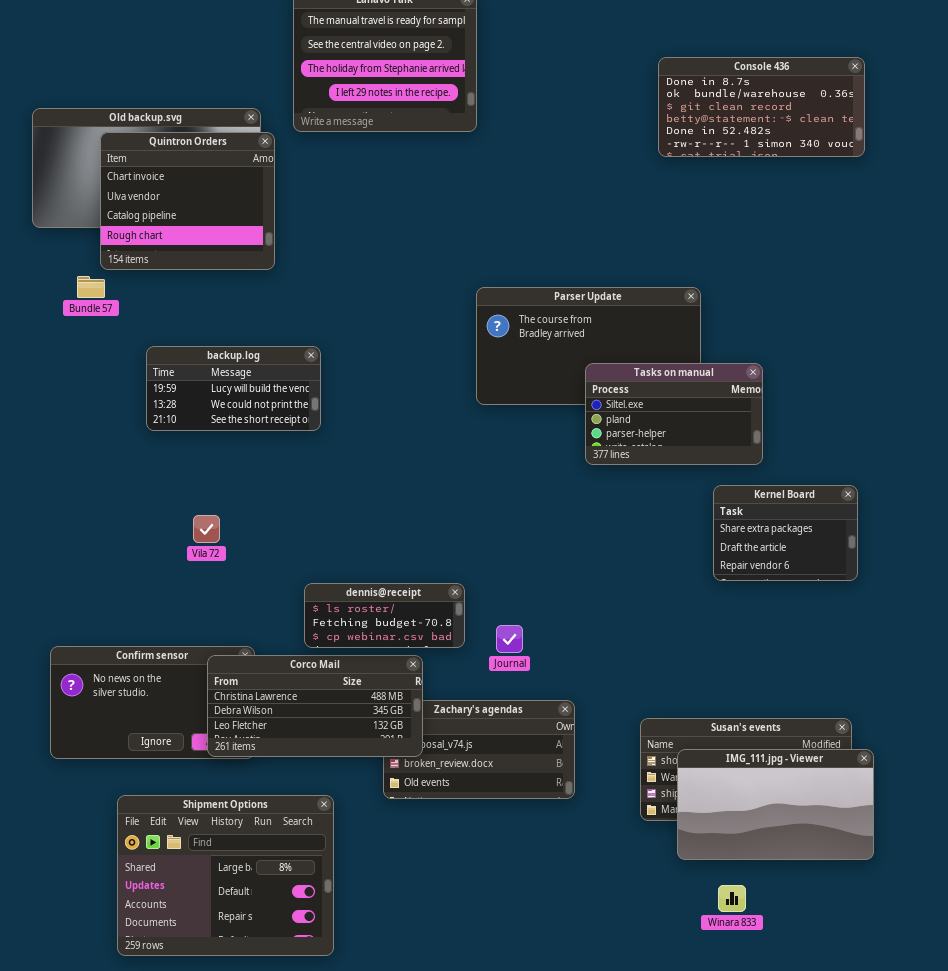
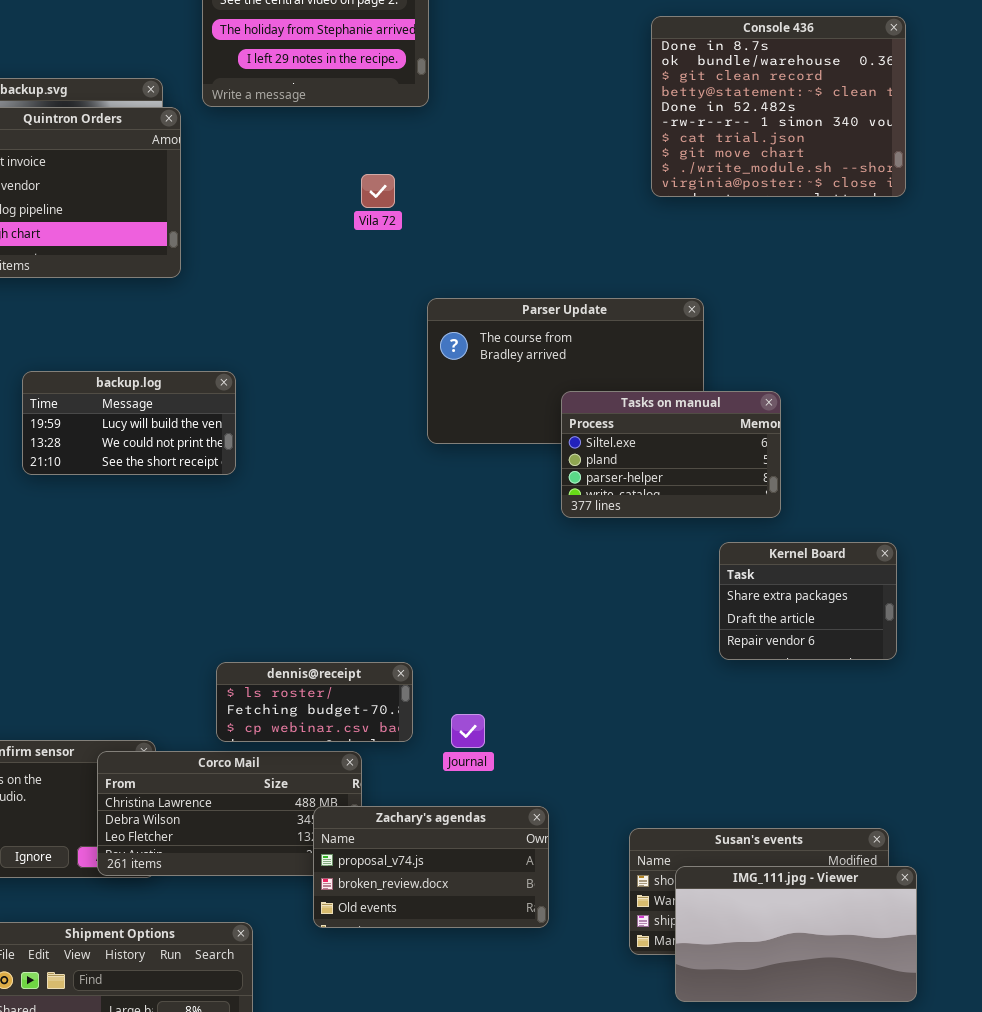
Console 436: [658,57,865,157] -> [651,16,906,197], resized
Vila 72: [193,515,220,543] -> [361,174,395,208], moved
Zachary's agendas: [383,700,575,799] -> [313,806,549,928], raised

